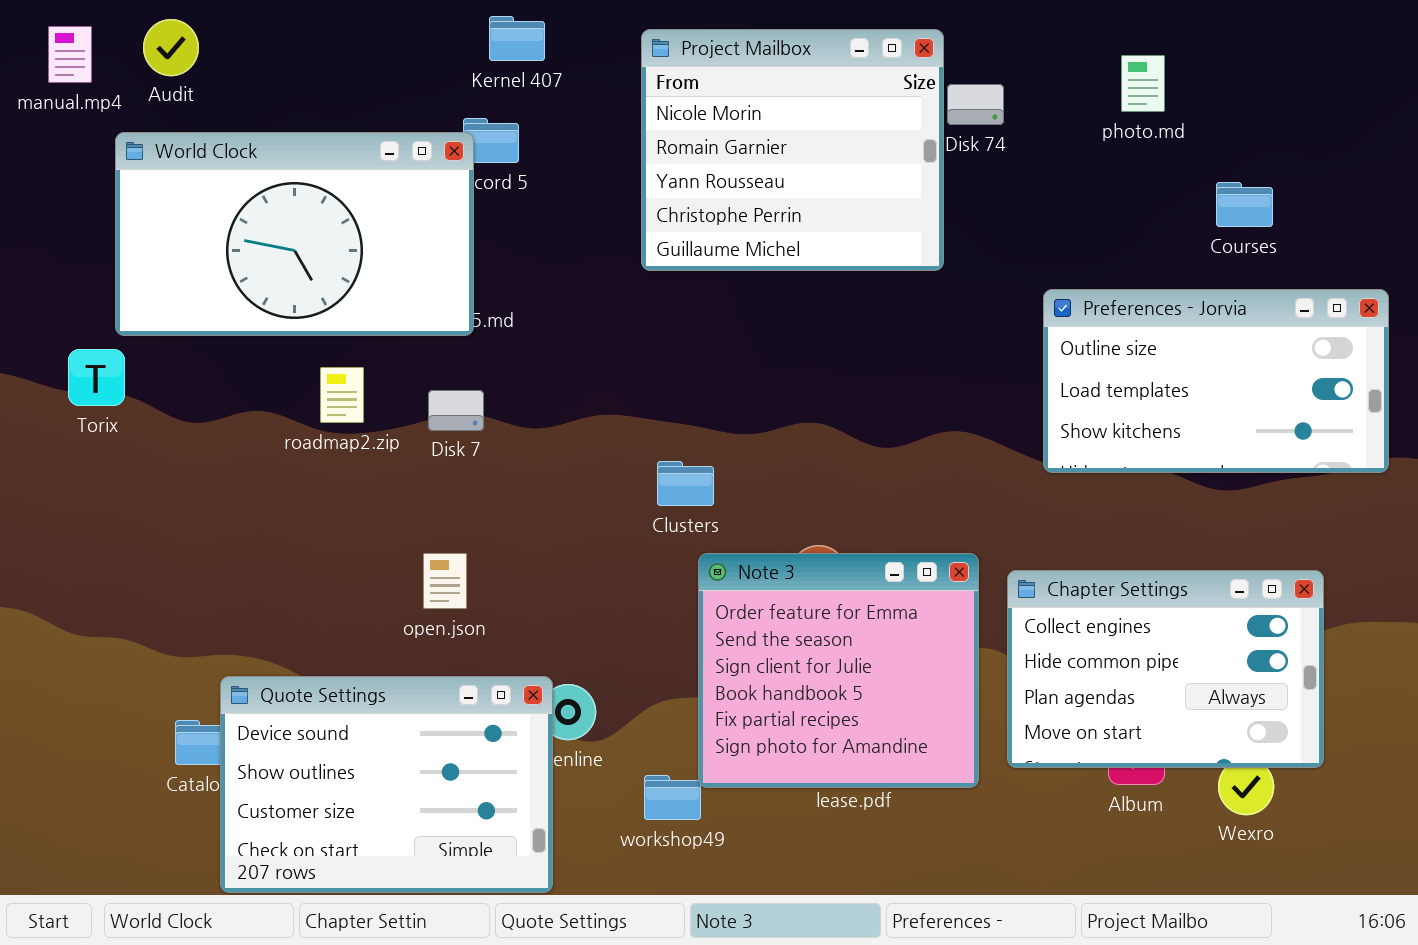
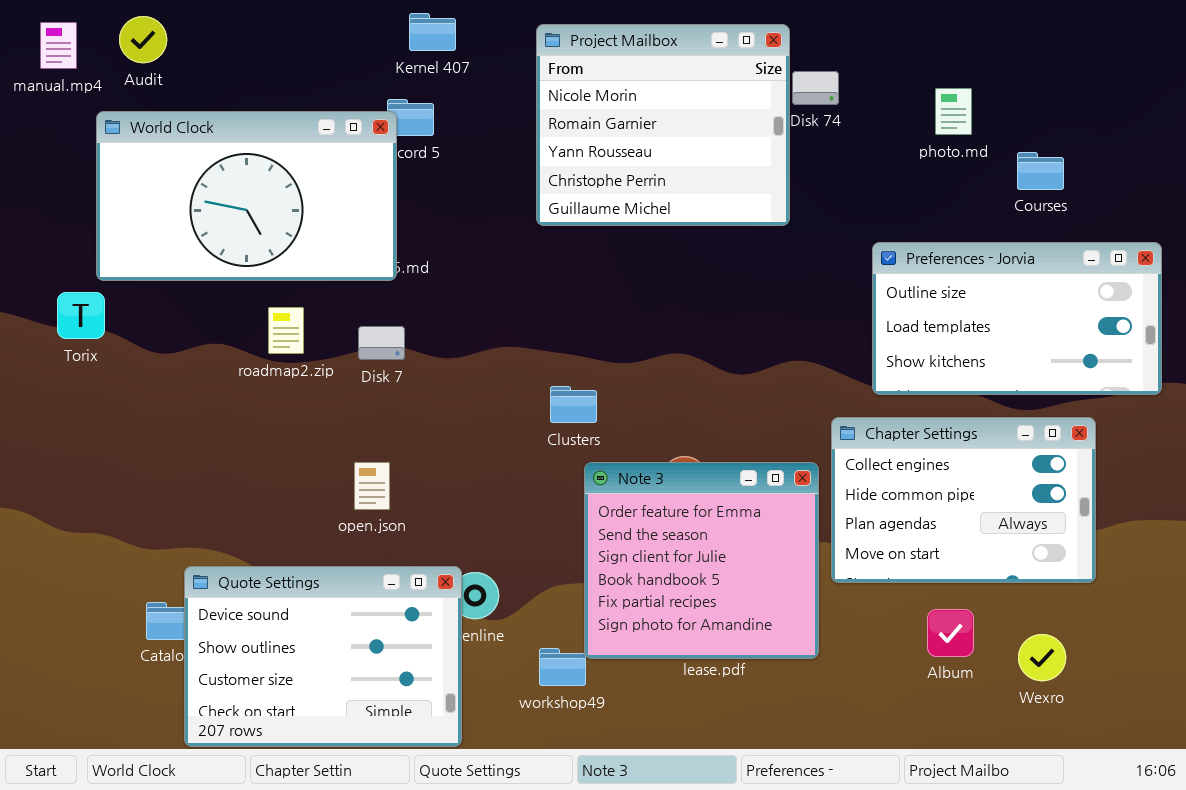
photo.md: [1121,55,1165,112] -> [935,88,972,135], moved
Chapter Settings: [1007,570,1324,768] -> [831,417,1096,583], moved

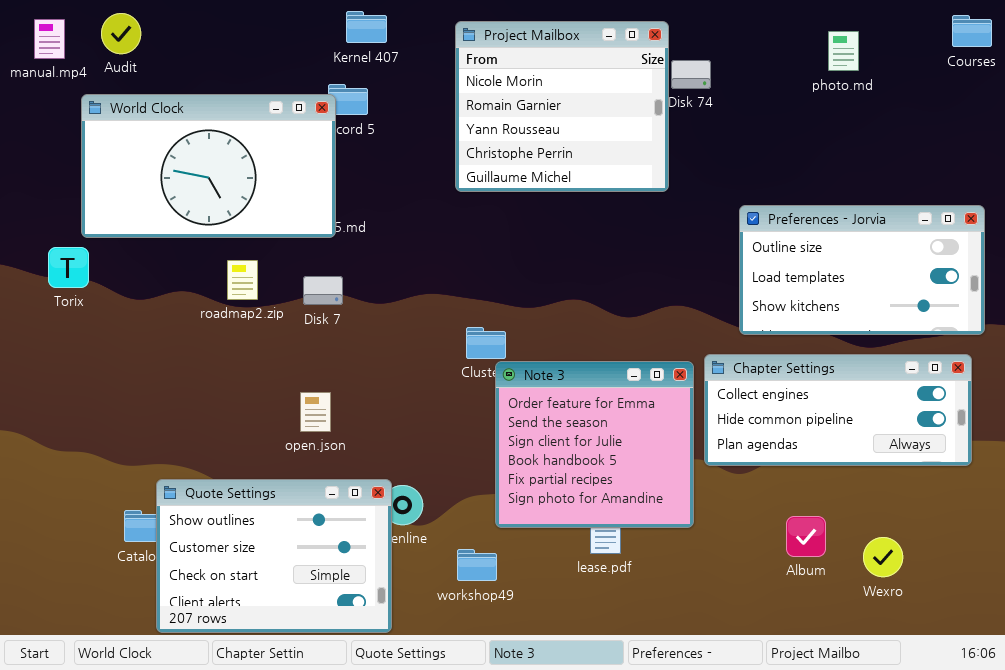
photo.md: [935,88,972,135] -> [828,31,859,71], moved
Courses: [1017,152,1064,190] -> [952,15,992,47], moved
Chapter Settings: [831,417,1096,583] -> [704,354,972,466], resized
Note 3: [584,462,819,659] -> [495,361,694,528], moved
Quote Settings: [184,566,462,747] -> [156,479,392,633], scrolled down 1 row

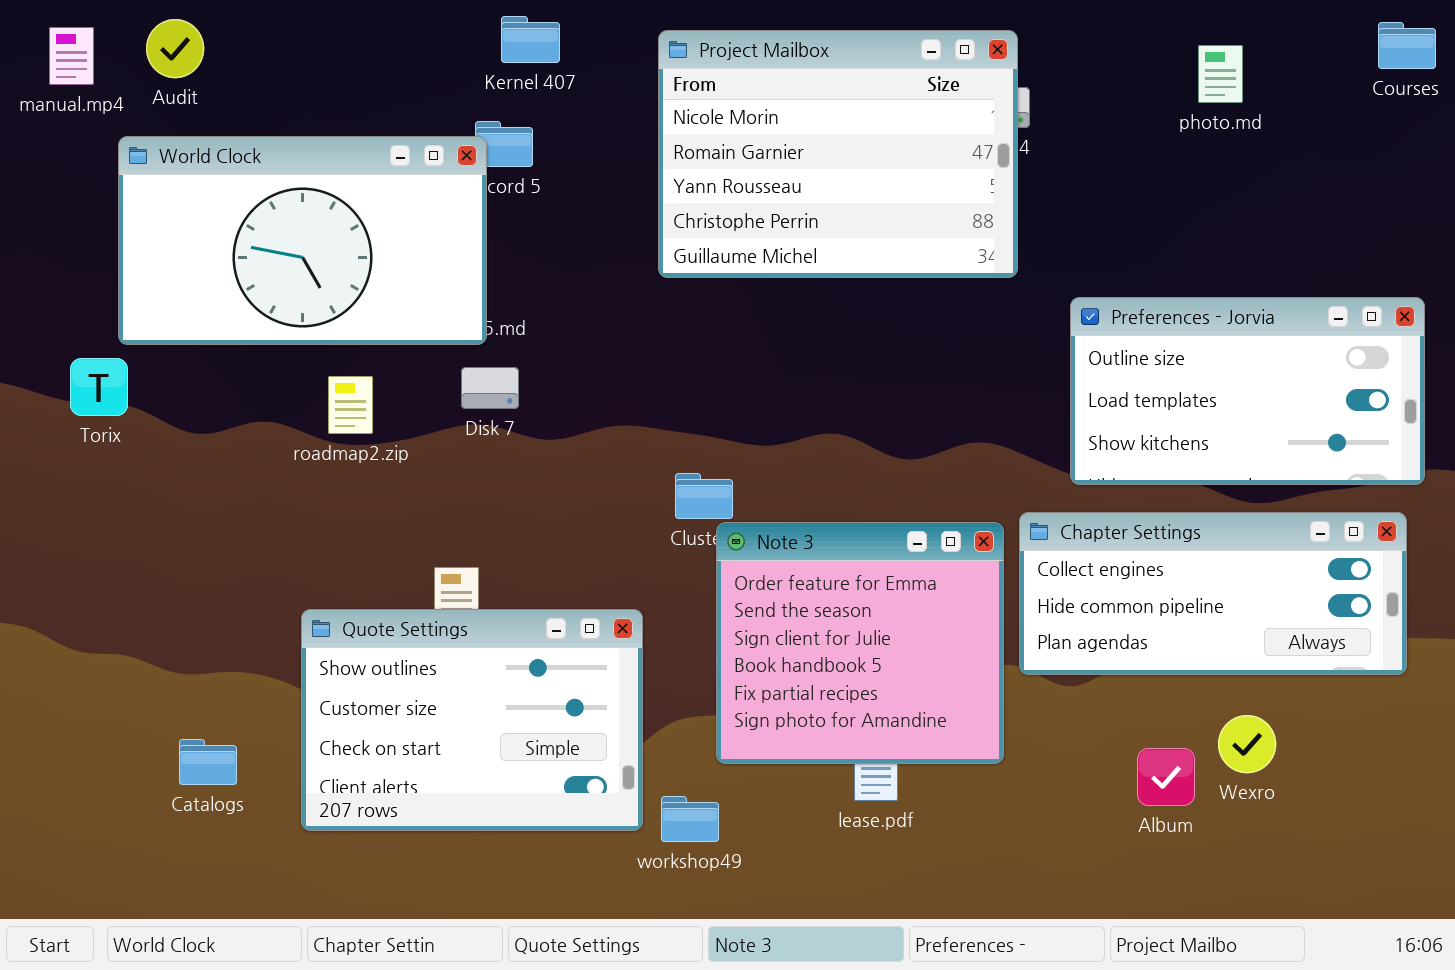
Project Mailbox: [455,21,669,192] -> [658,30,1018,278], resized
Disk 7: [303,276,343,305] -> [461,367,519,409], moved
Quote Settings: [156,479,392,633] -> [301,609,643,831], moved
Wexro: [863,537,903,577] -> [1218,715,1276,773], moved

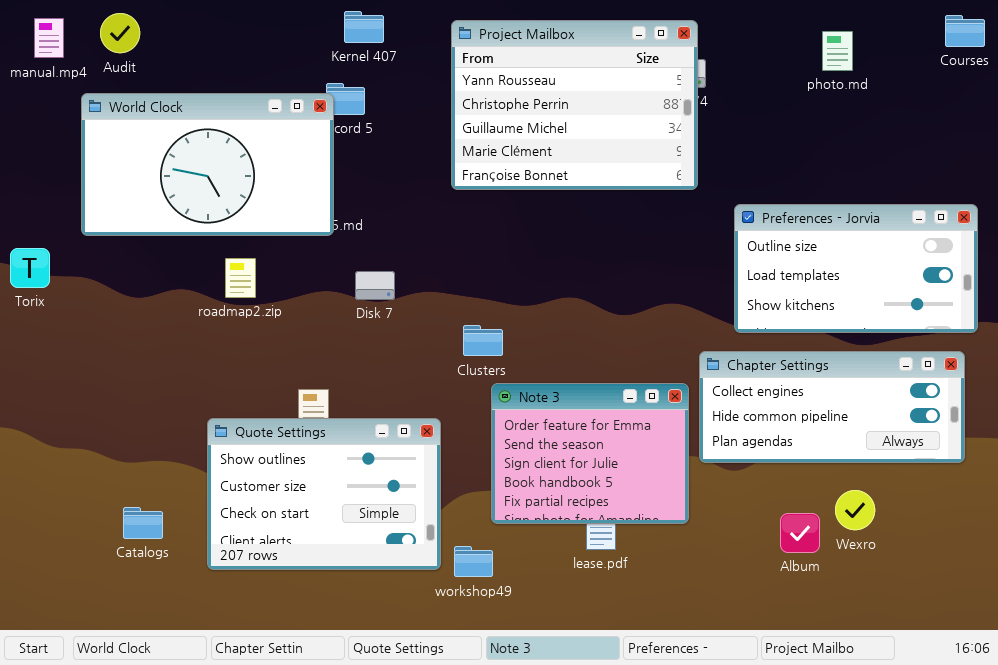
Project Mailbox: [658,30,1018,278] -> [451,20,698,190], scrolled down 2 rows
Torix: [70,358,128,416] -> [10,248,50,288], moved
Disk 7: [461,367,519,409] -> [355,271,395,300], moved
Note 3: [716,522,1004,764] -> [491,383,689,524], resized

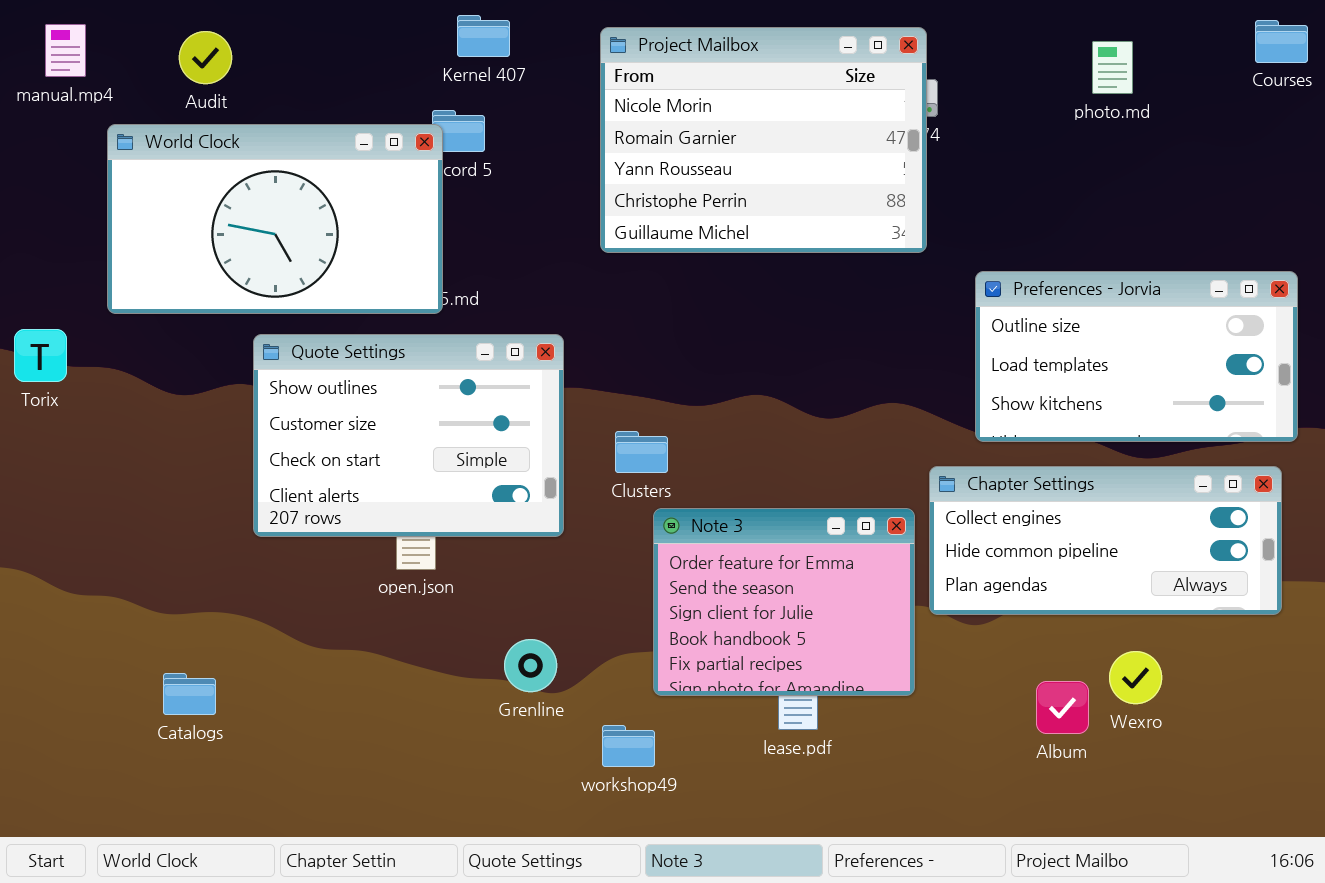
Audit: [100,13,140,53] -> [179,31,232,84], moved
Project Mailbox: [451,20,698,190] -> [600,27,927,253], scrolled up 2 rows
Quote Settings: [207,418,441,570] -> [253,334,564,537], moved

